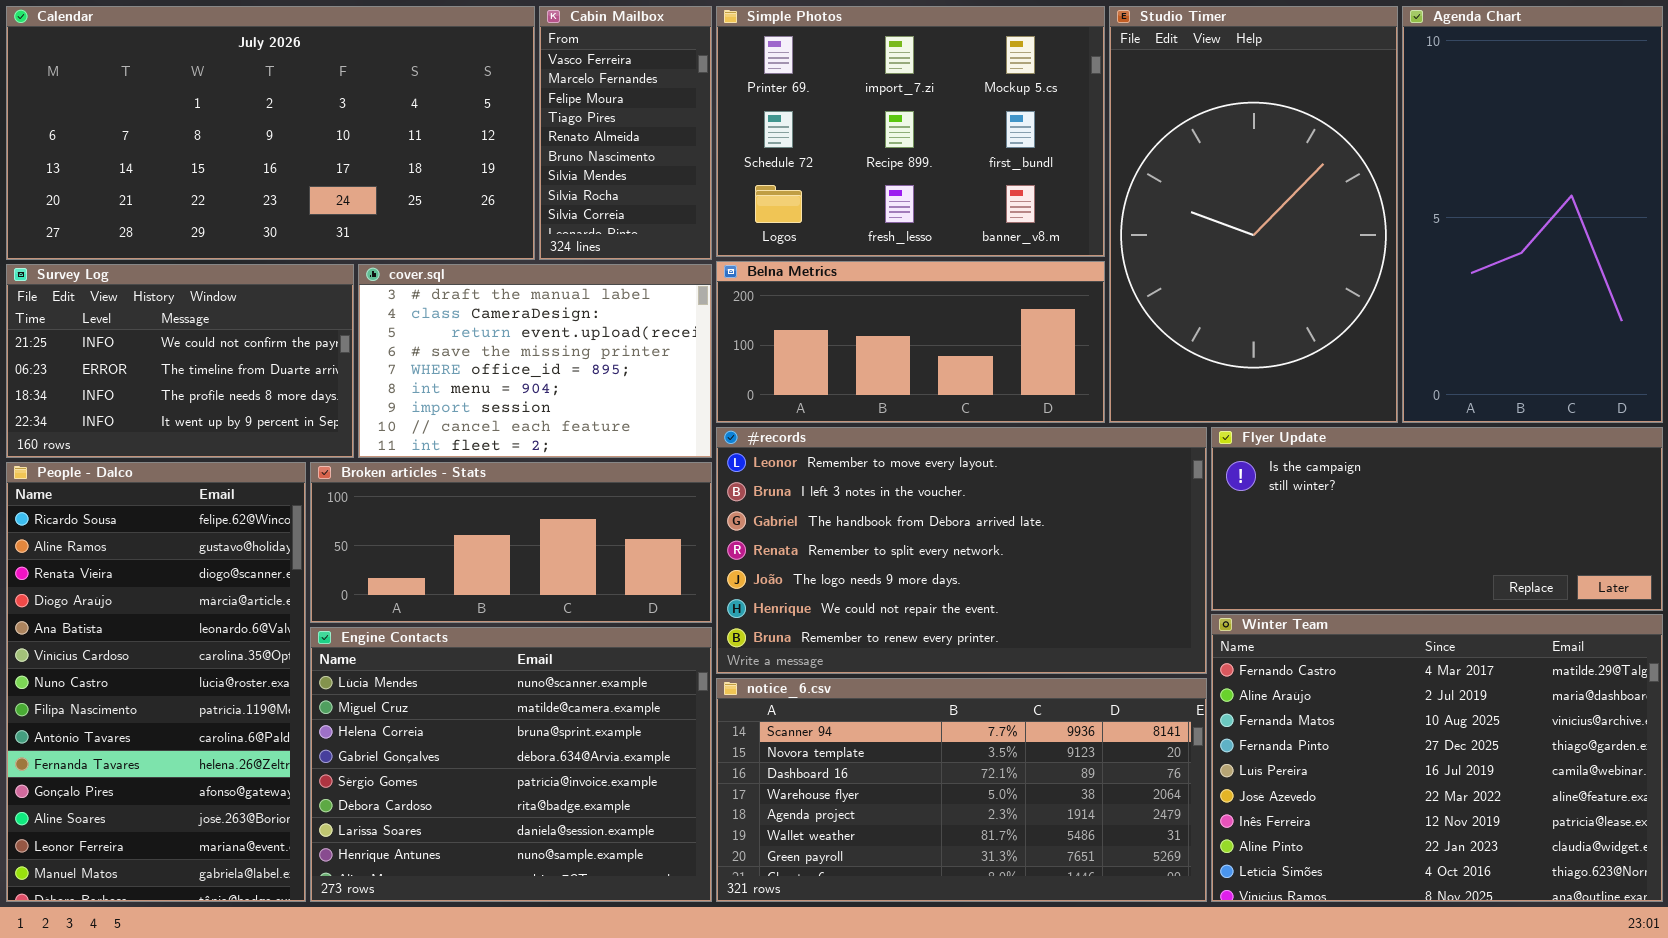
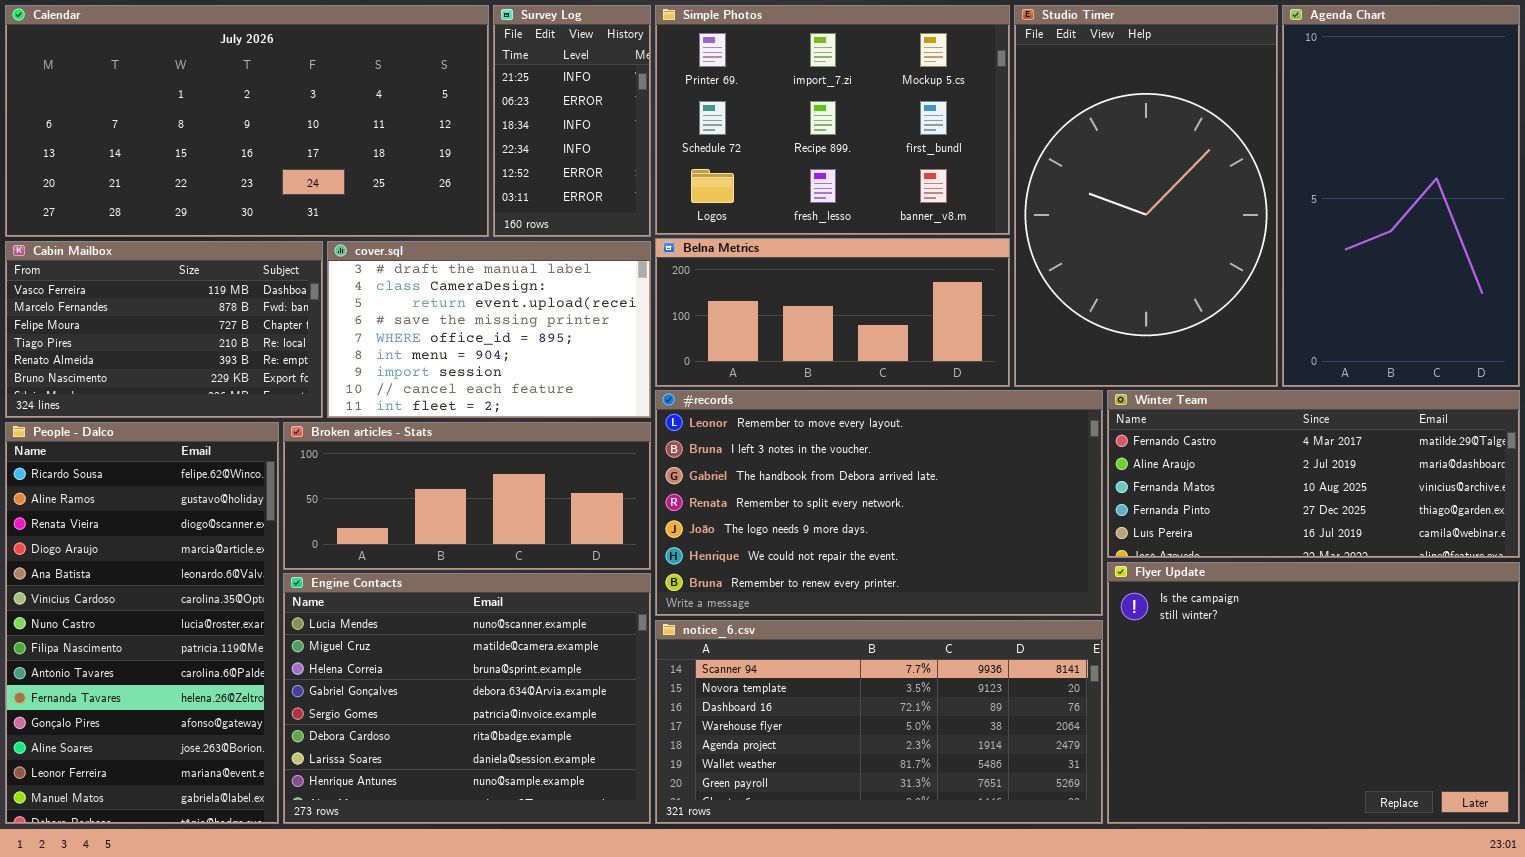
Cabin Mailbox: [539,6,712,260] -> [5,241,323,418], moved, resized
Survey Log: [6,264,354,458] -> [493,5,651,237], moved, resized
Flyer Update: [1211,427,1663,611] -> [1107,562,1520,824], moved, resized
Winter Team: [1211,614,1663,902] -> [1107,390,1520,558], moved, resized

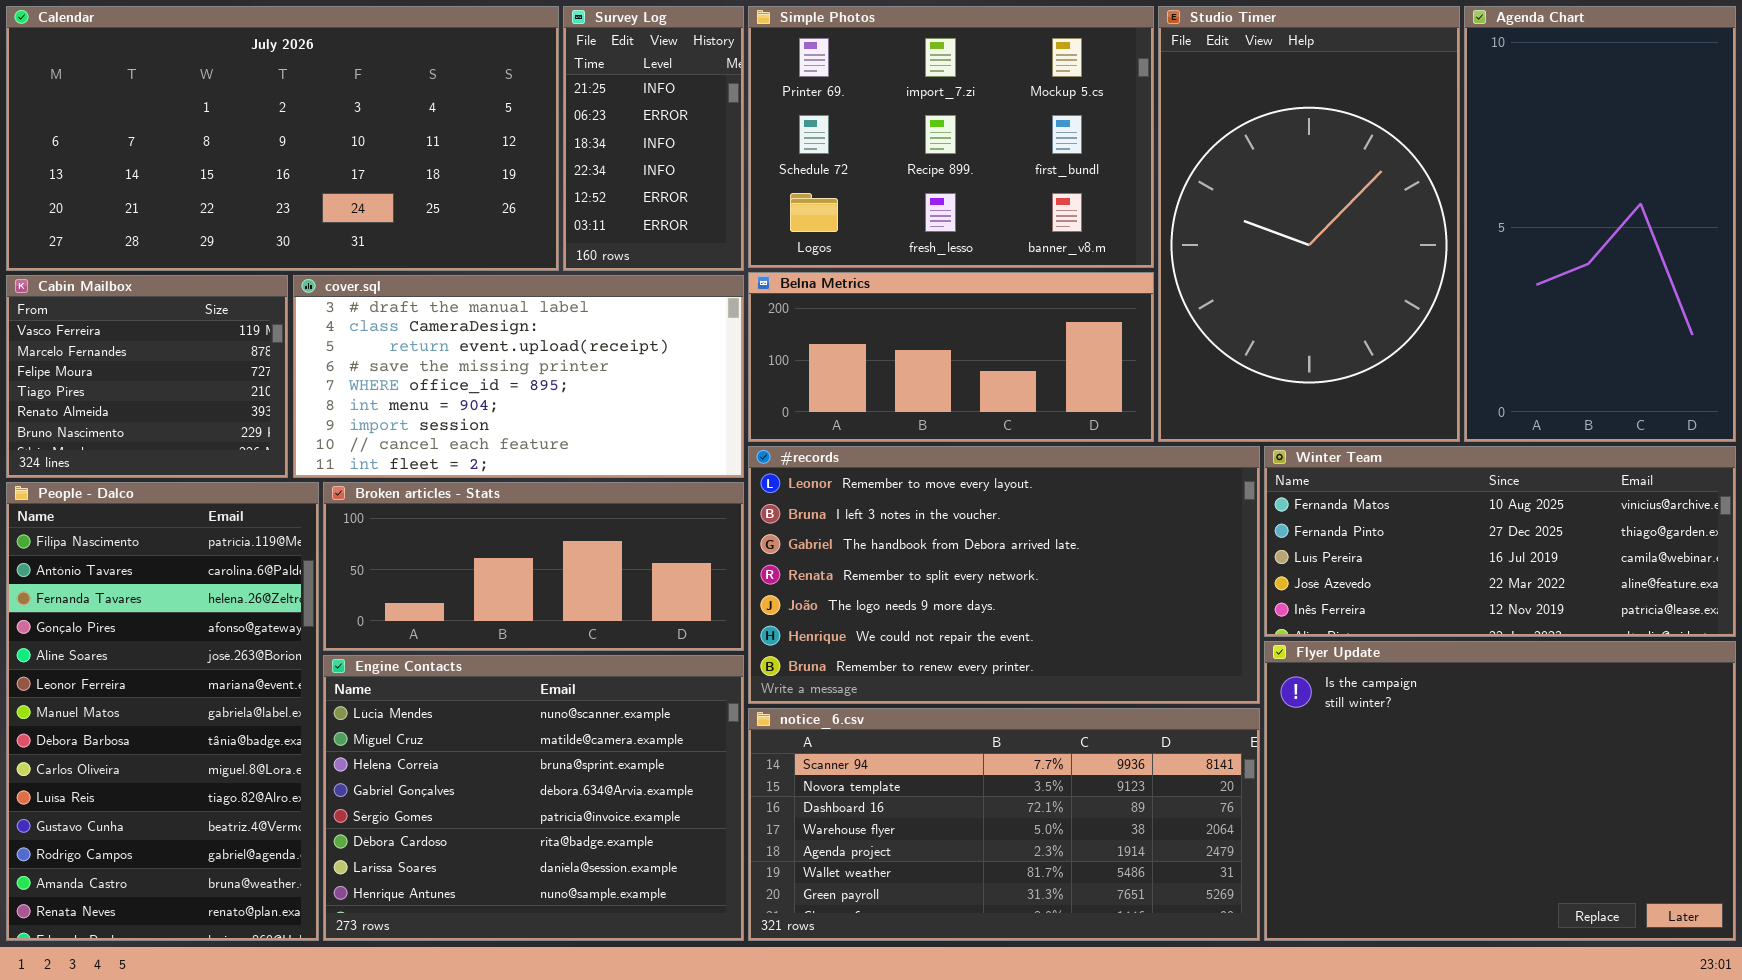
Cabin Mailbox: [5,241,323,418] -> [6,275,288,478], resized
cover.sql: [327,241,651,418] -> [293,275,744,478], resized
Winter Team: [1107,390,1520,558] -> [1264,446,1736,637], scrolled down 2 rows
People - Dalco: [5,422,279,824] -> [6,482,319,941], scrolled down 7 rows

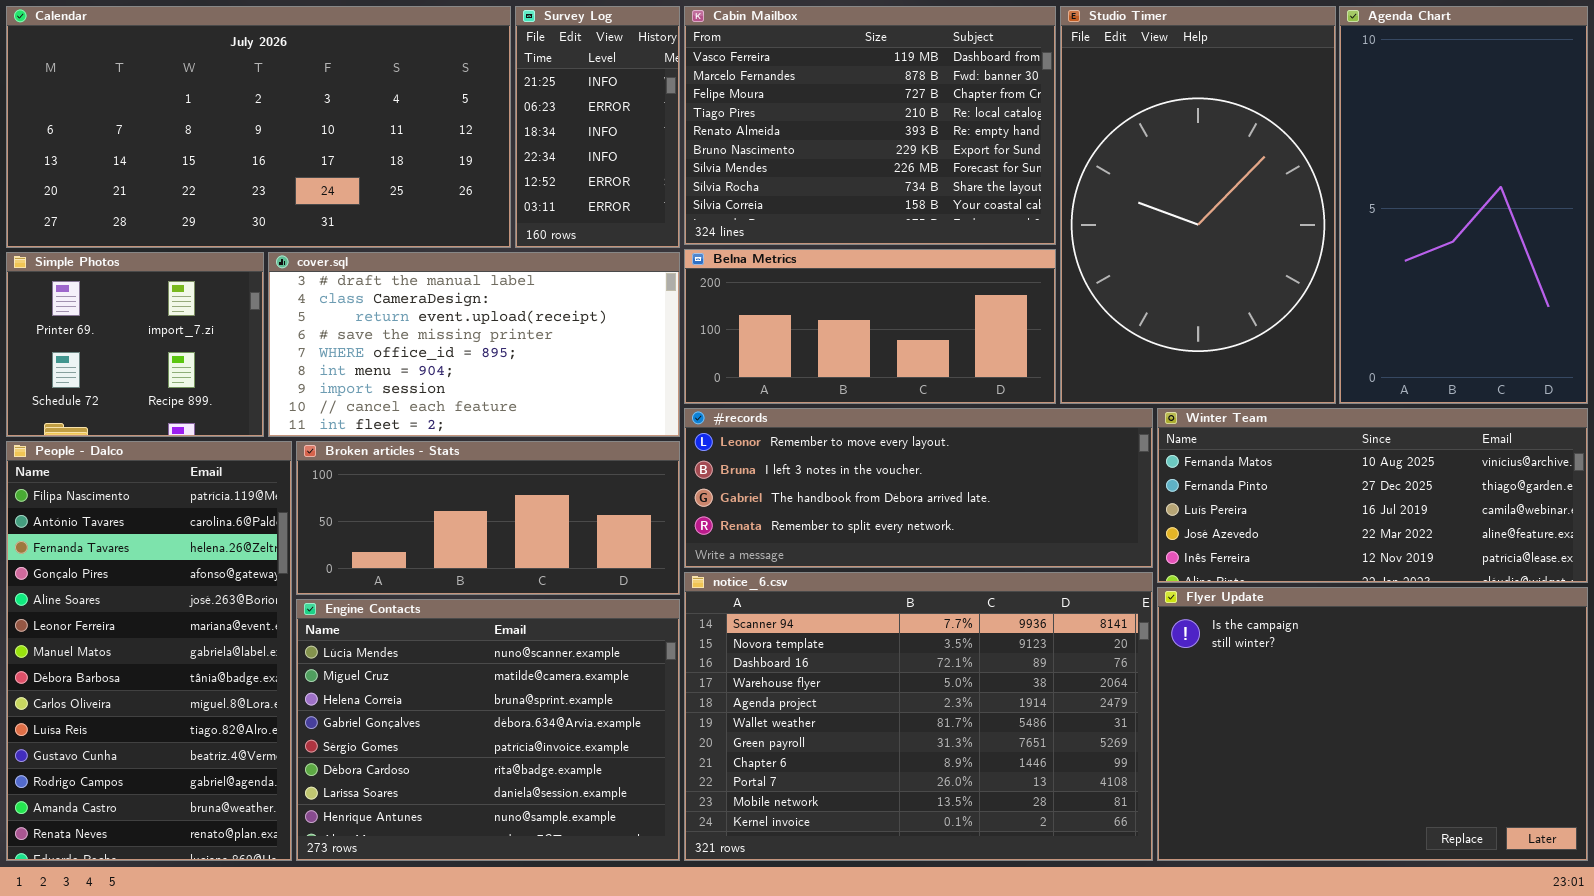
Simple Photos: [748,6,1154,268] -> [6,252,264,437], moved, resized
Cabin Mailbox: [6,275,288,478] -> [684,6,1056,245], moved, resized
#records: [748,446,1260,704] -> [684,408,1153,568], resized
notice_6.csv: [748,708,1260,941] -> [684,572,1153,861], resized

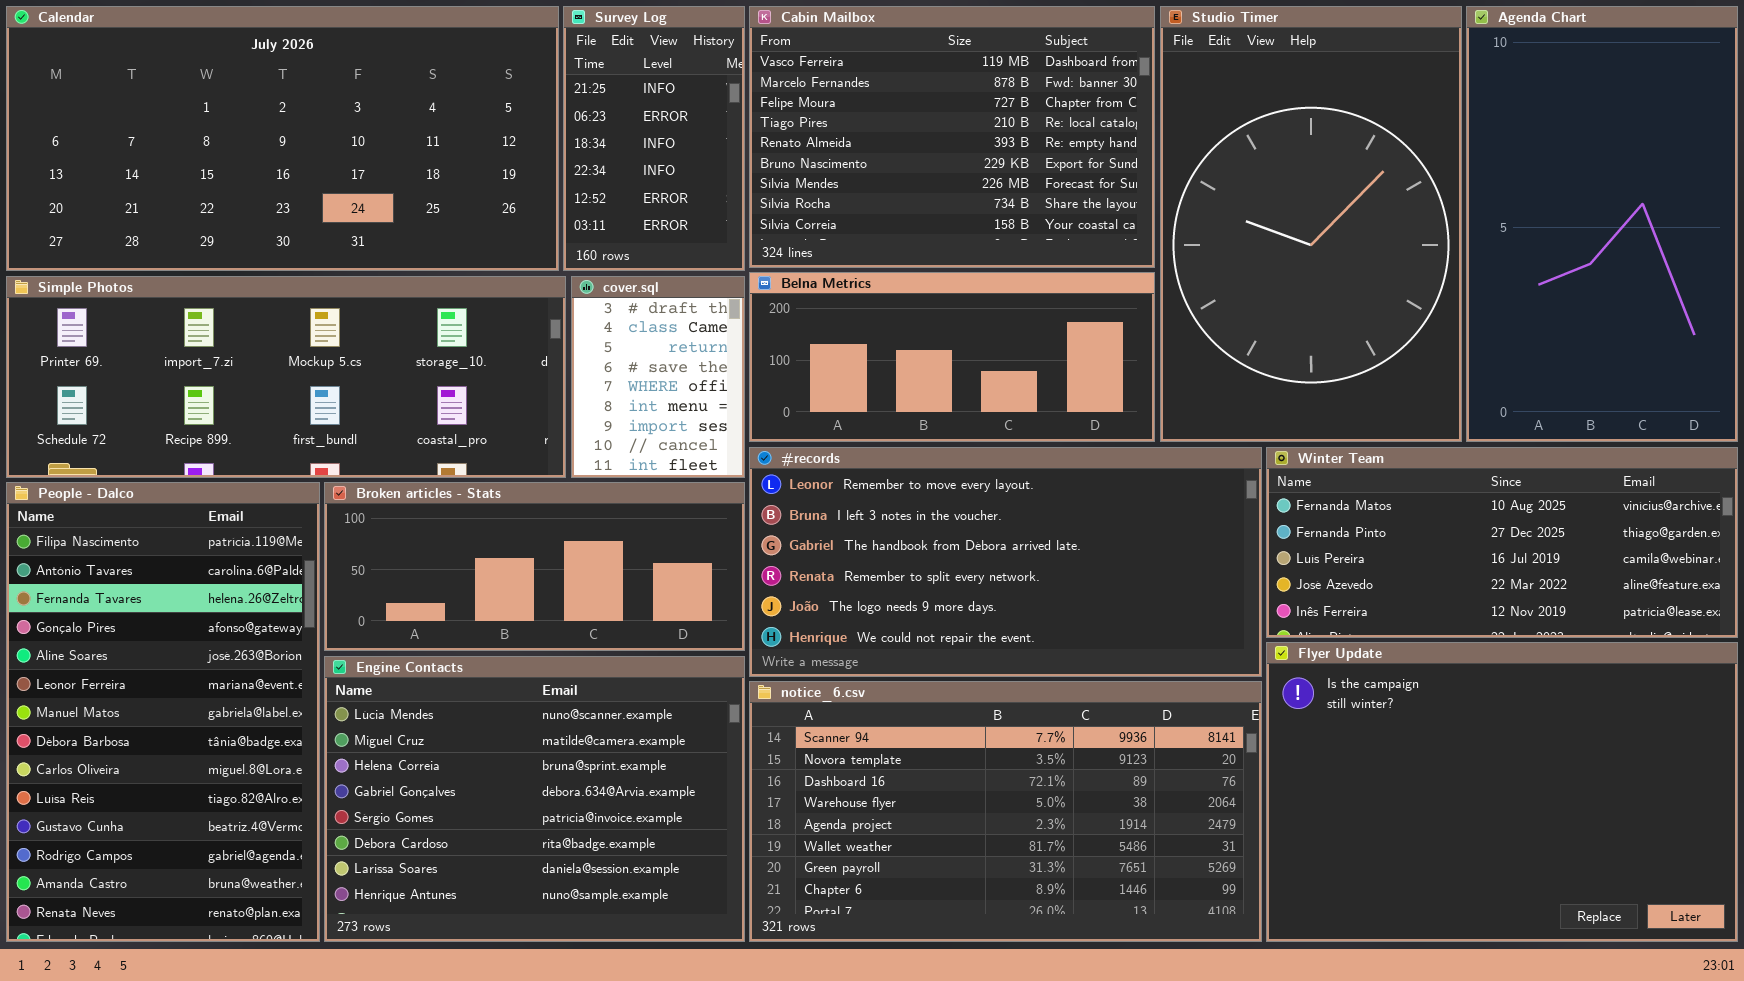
Simple Photos: [6,252,264,437] -> [6,276,566,478], resized
cover.sql: [268,252,680,437] -> [571,276,745,478], resized
#records: [684,408,1153,568] -> [749,447,1262,677], resized
notice_6.csv: [684,572,1153,861] -> [749,681,1262,942], resized

